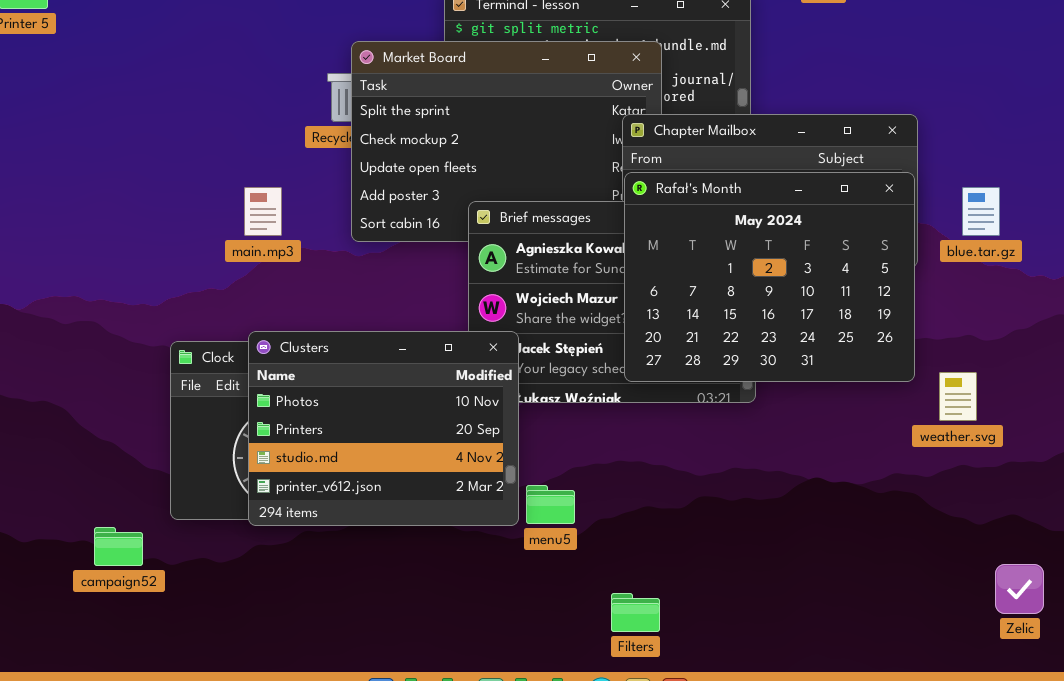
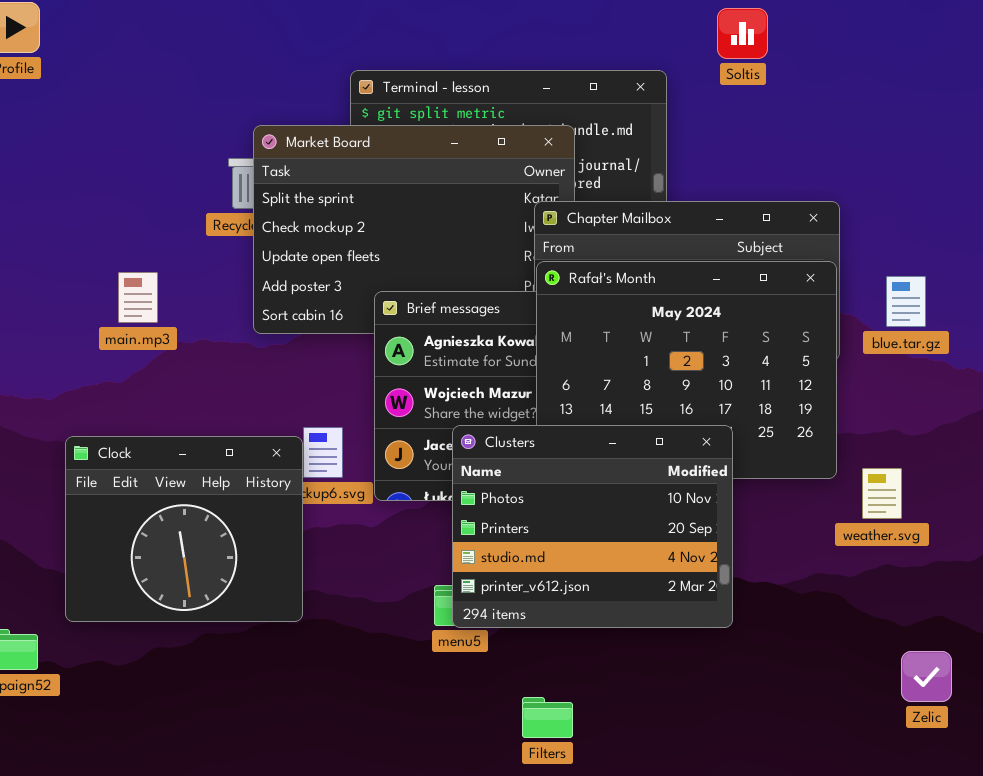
main.mp3: [244,187,282,236] -> [118,272,158,323], moved
Clusters: [248,331,519,526] -> [452,425,733,628], moved
Zelic: [995,564,1044,614] -> [901,651,952,702], moved

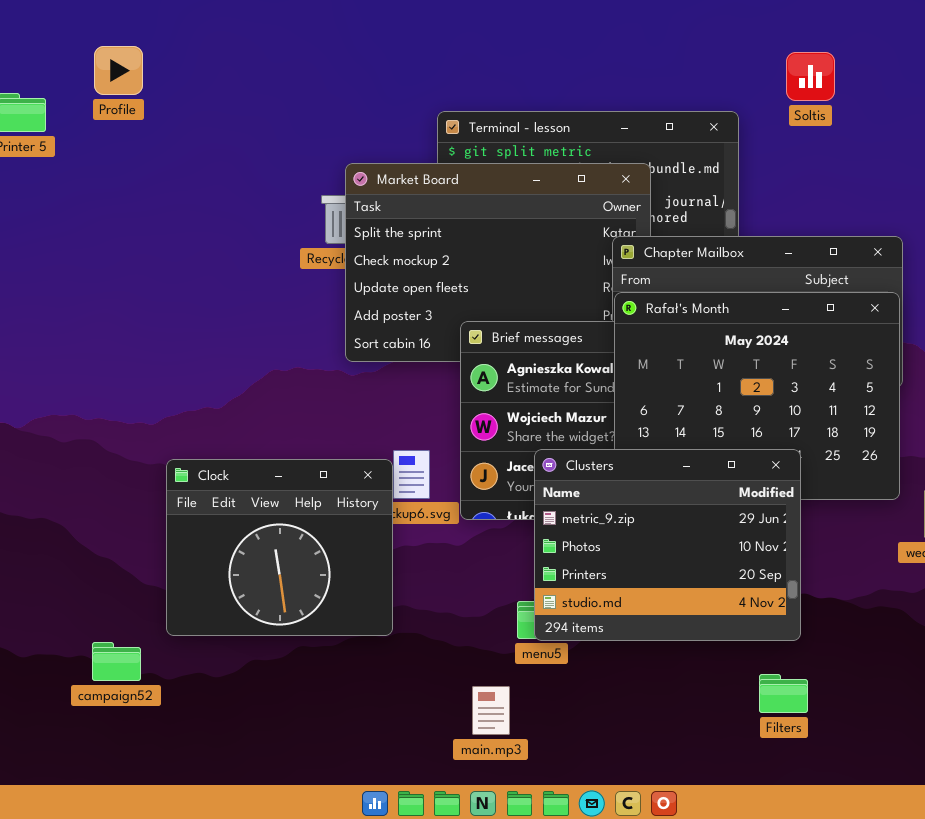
main.mp3: [118,272,158,323] -> [472,686,510,735], moved
Clusters: [452,425,733,628] -> [534,449,801,641], scrolled up 1 row
Filters: [522,697,573,738] -> [759,674,808,713], moved

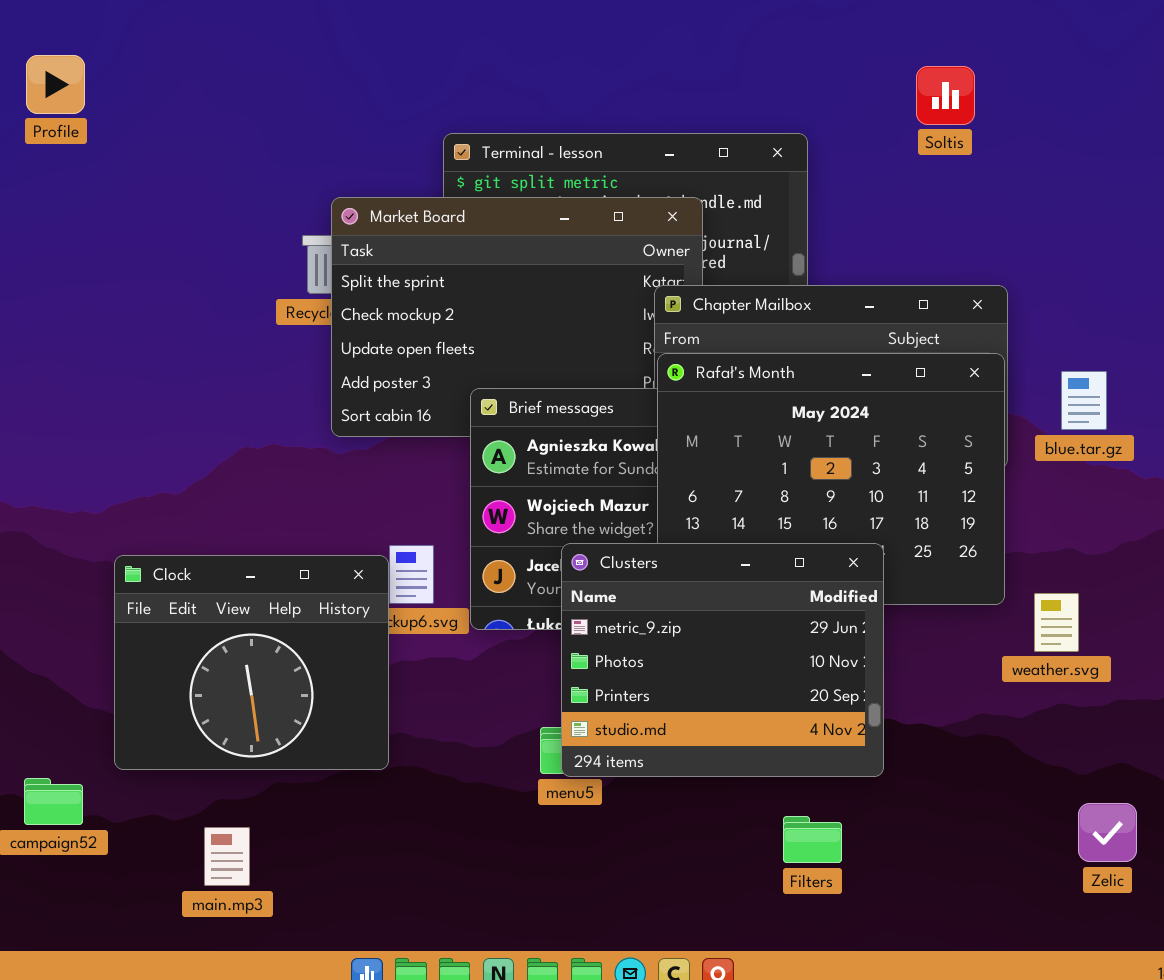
Soltis: [786,52,835,101] -> [916,66,975,125], moved
Filters: [759,674,808,713] -> [783,816,842,863], moved
main.mp3: [472,686,510,735] -> [204,827,250,886], moved

